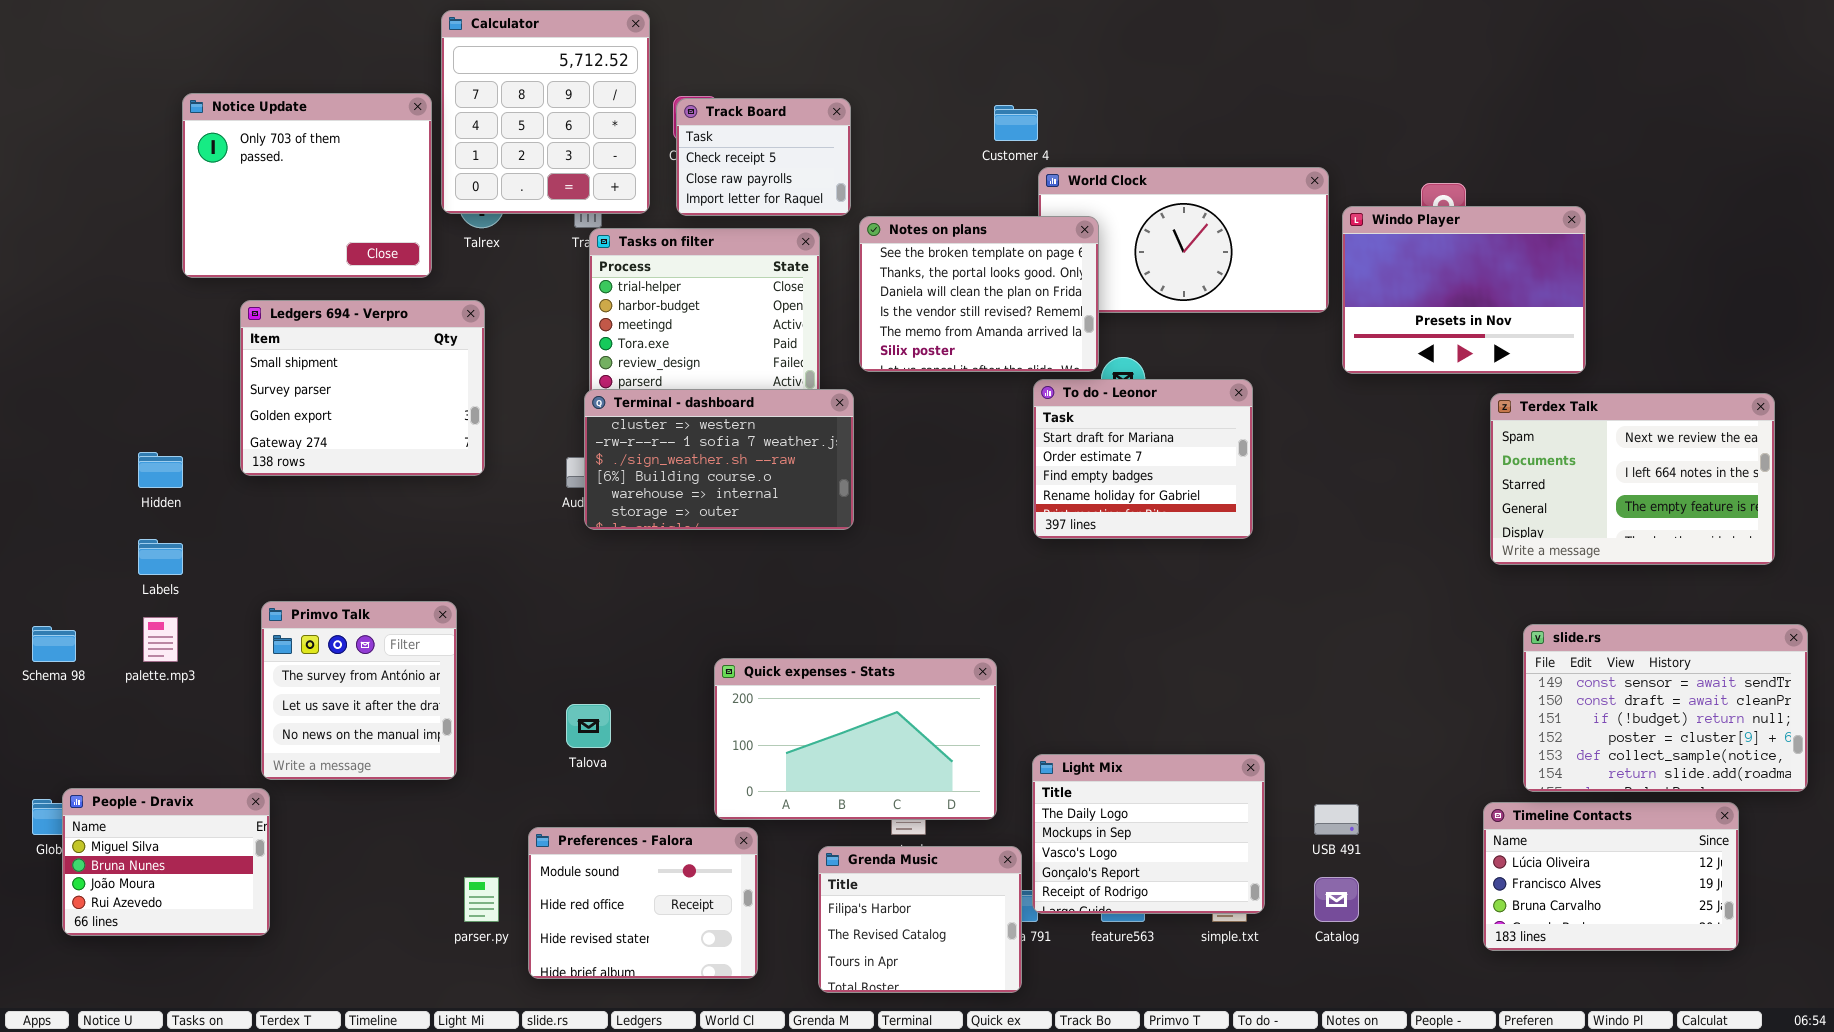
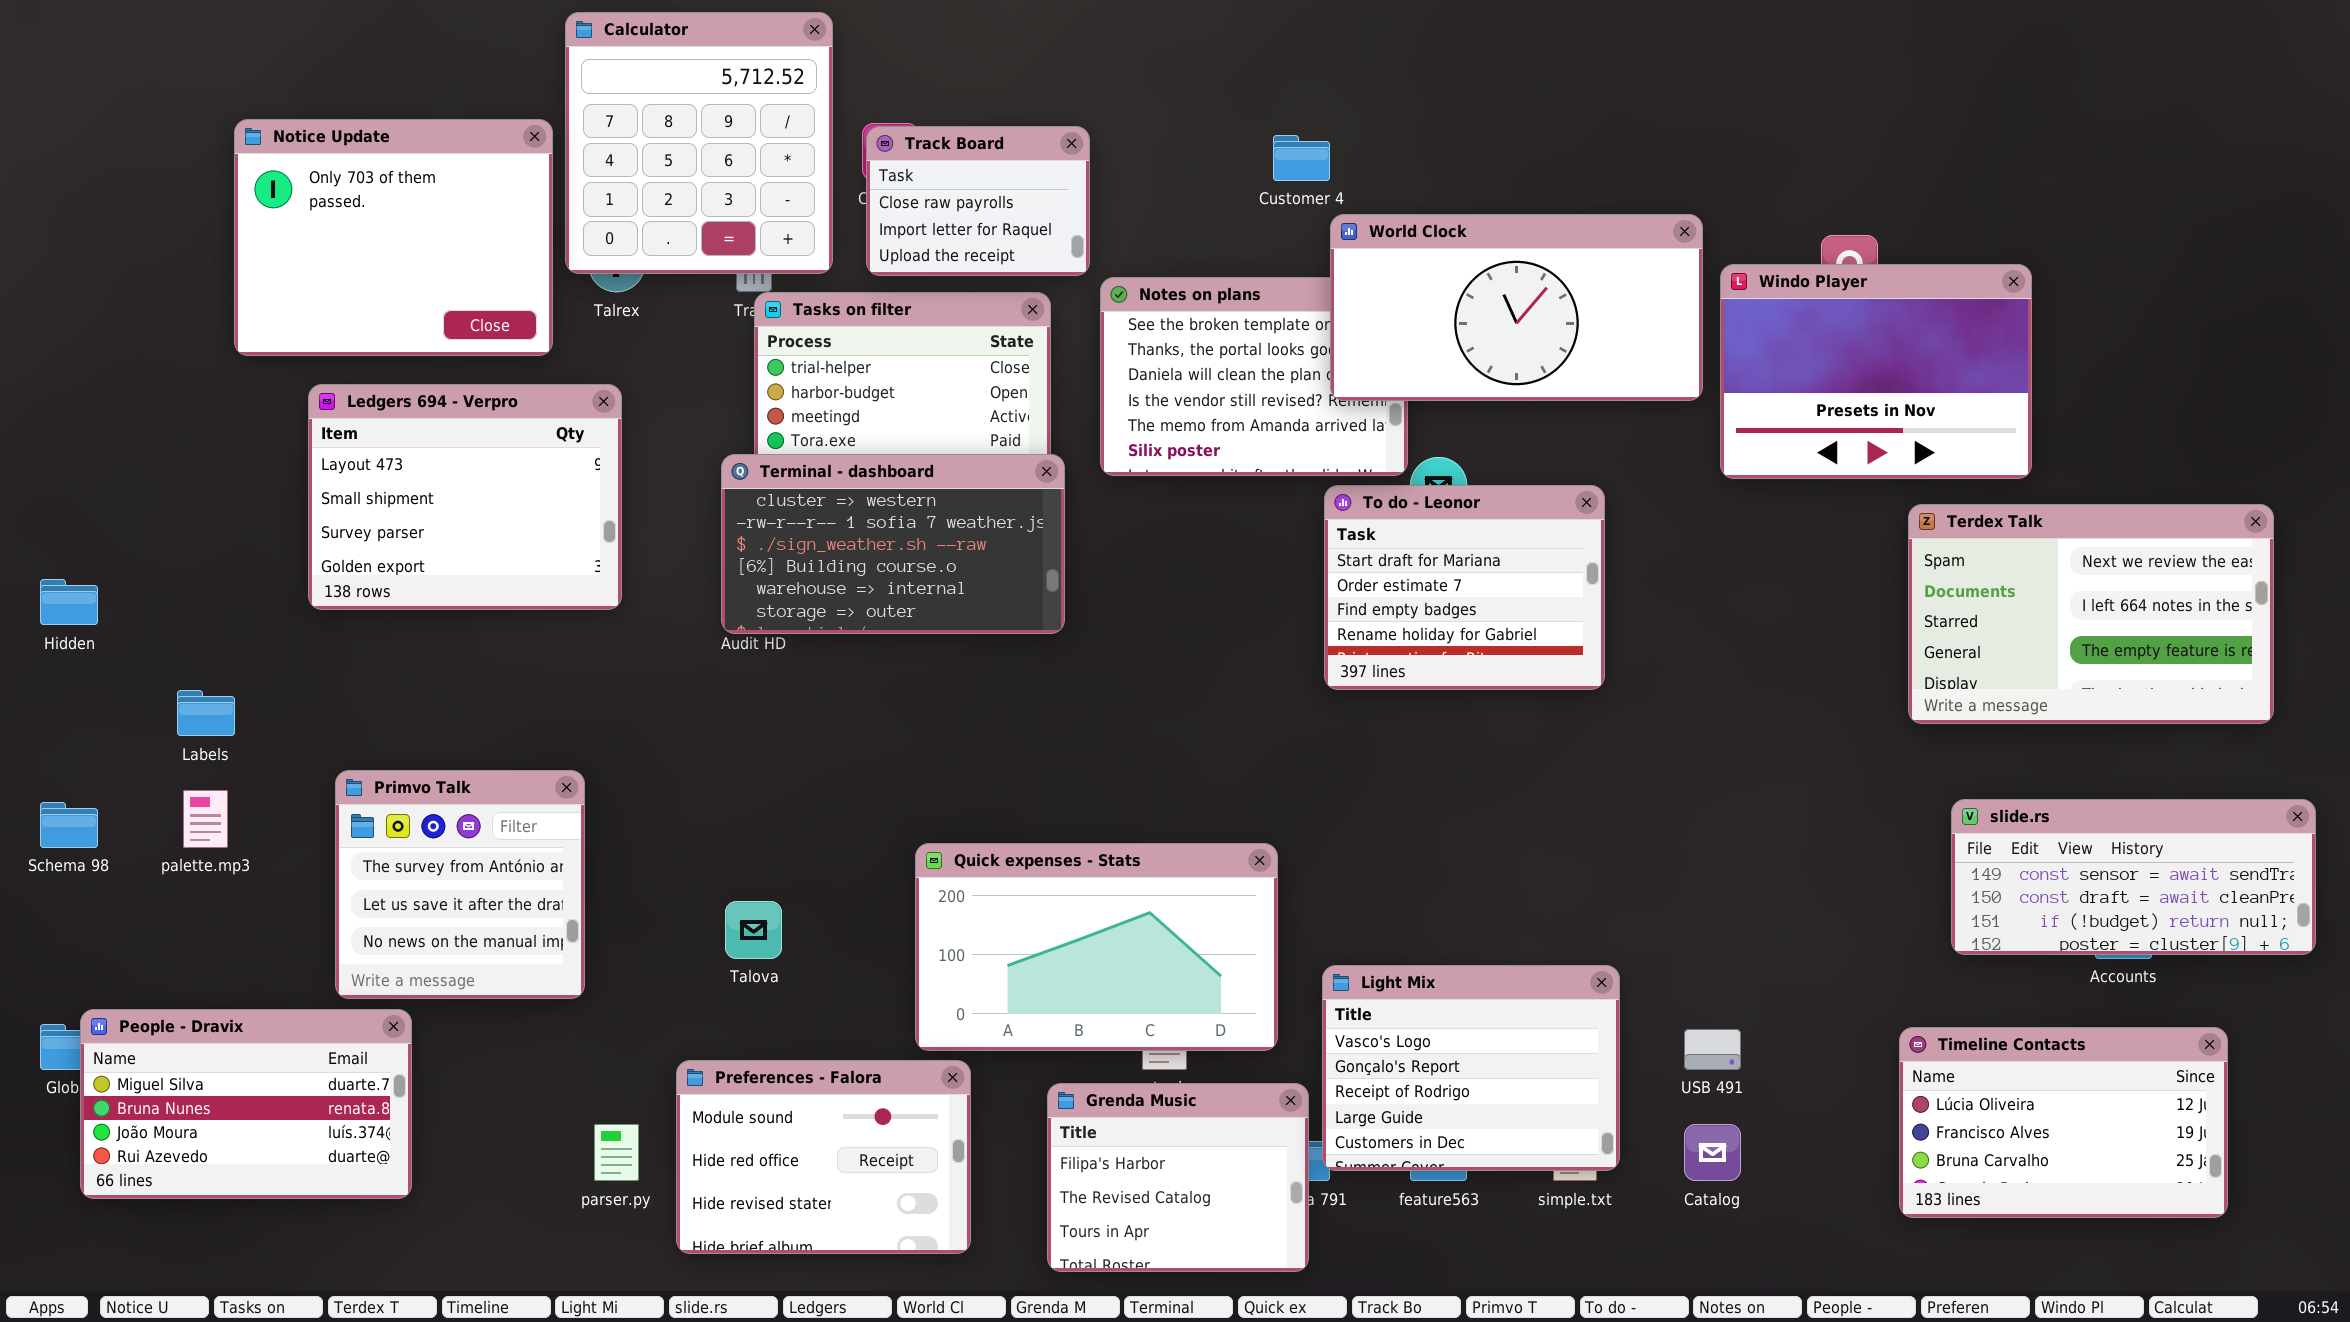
Track Board: [676,98,851,216] -> [866,126,1090,276], scrolled down 1 row
World Clock: [1038,167,1329,313] -> [1330,214,1703,401], raised
Ledgers 694 - Verpro: [240,300,485,476] -> [308,384,622,610], scrolled up 1 row
Terminal - dashboard: [584,389,854,530] -> [721,454,1065,634], moved
Hidden: [138,452,183,488] -> [40,579,98,625], moved
slide.rs: [1523,624,1808,792] -> [1951,799,2316,955], resized
Light Mix: [1032,754,1265,914] -> [1322,965,1620,1171], scrolled down 2 rows
People - Dravix: [62,788,270,936] -> [80,1009,412,1199], resized

